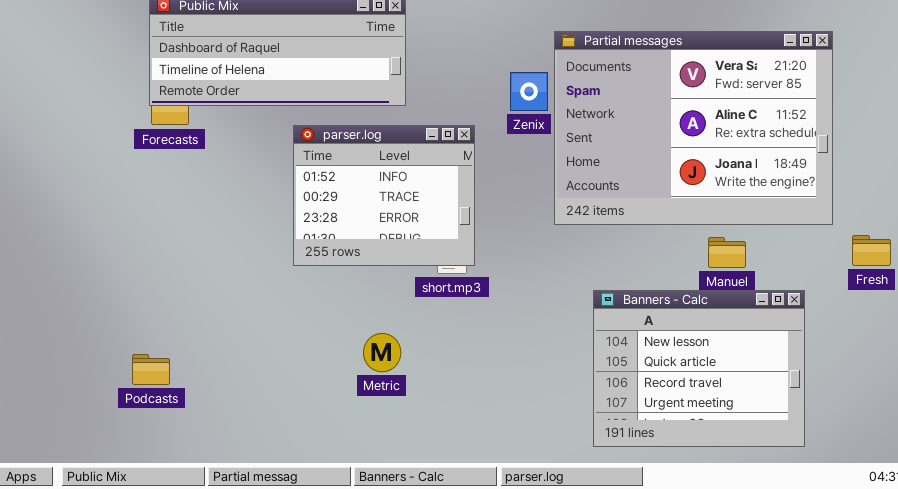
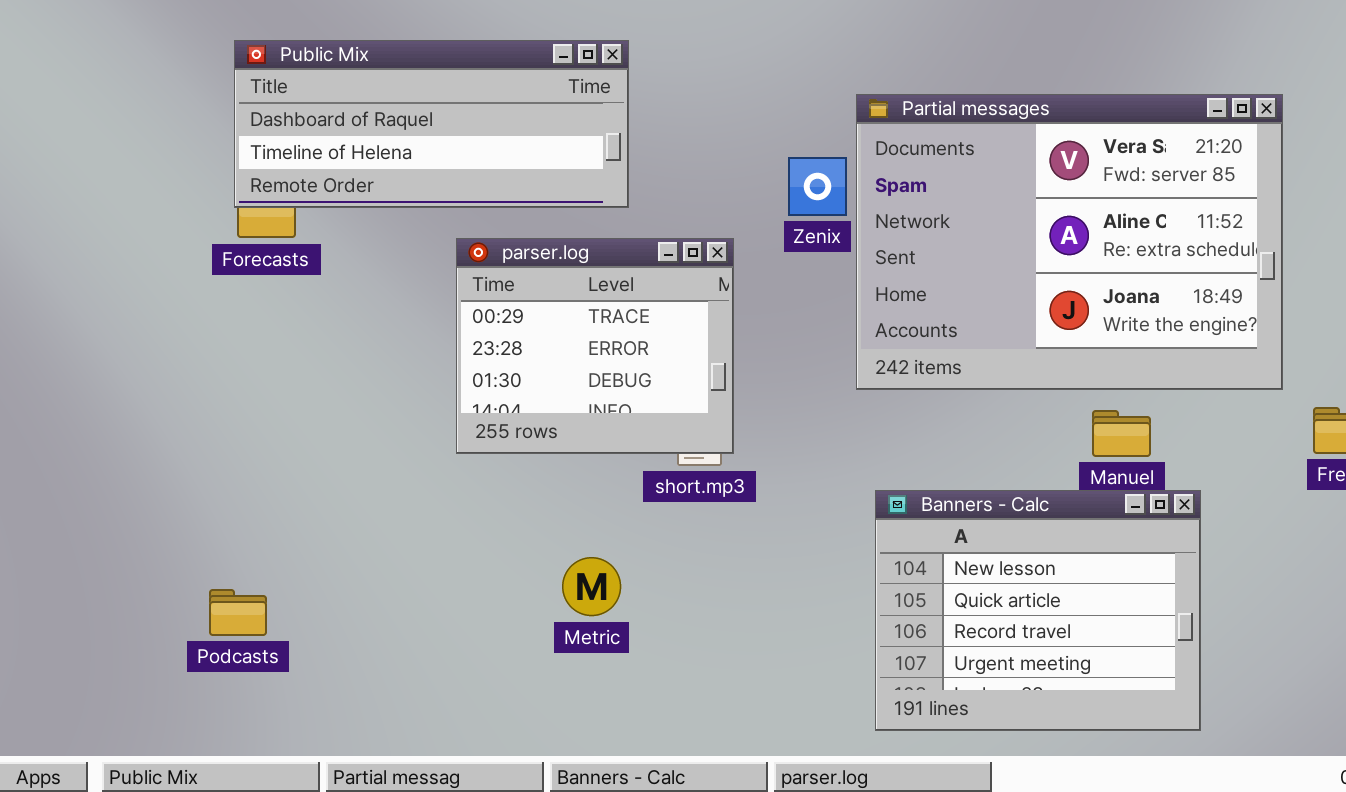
parser.log: [293,125,475,266] -> [456,238,734,454], scrolled down 1 row
Banners - Calc: [593,290,805,447] -> [875,490,1201,731], moved

